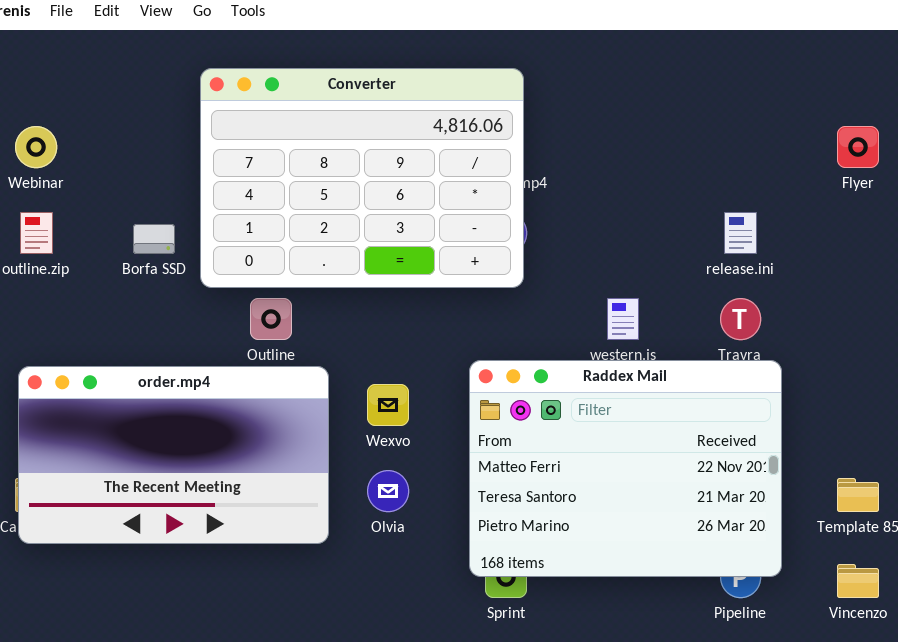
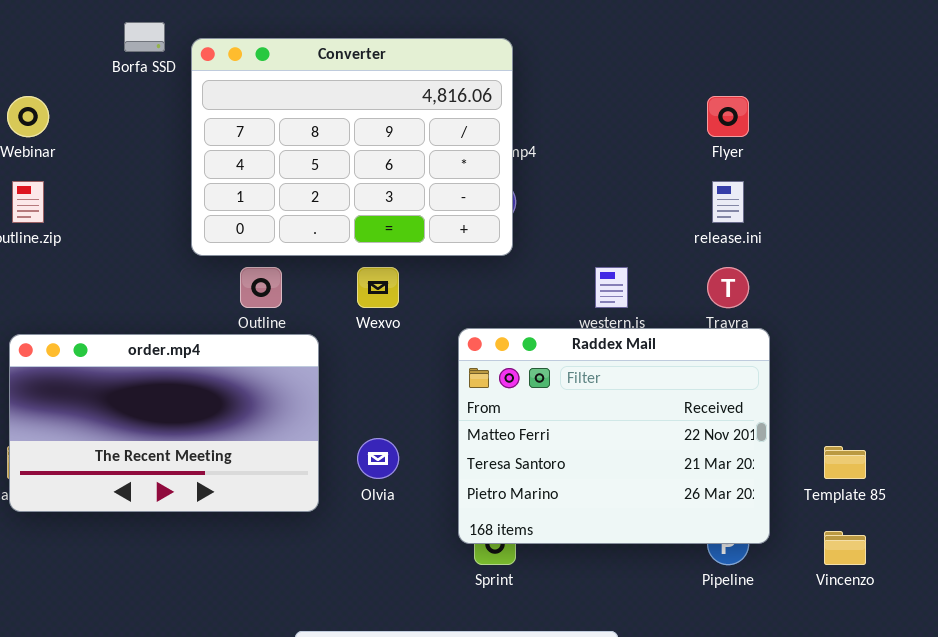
Flyer: [837,126,879,168] -> [707,96,749,137], moved
Borfa SSD: [133,224,175,254] -> [124,22,165,52], moved
Wexvo: [367,384,409,426] -> [357,267,399,308], moved

